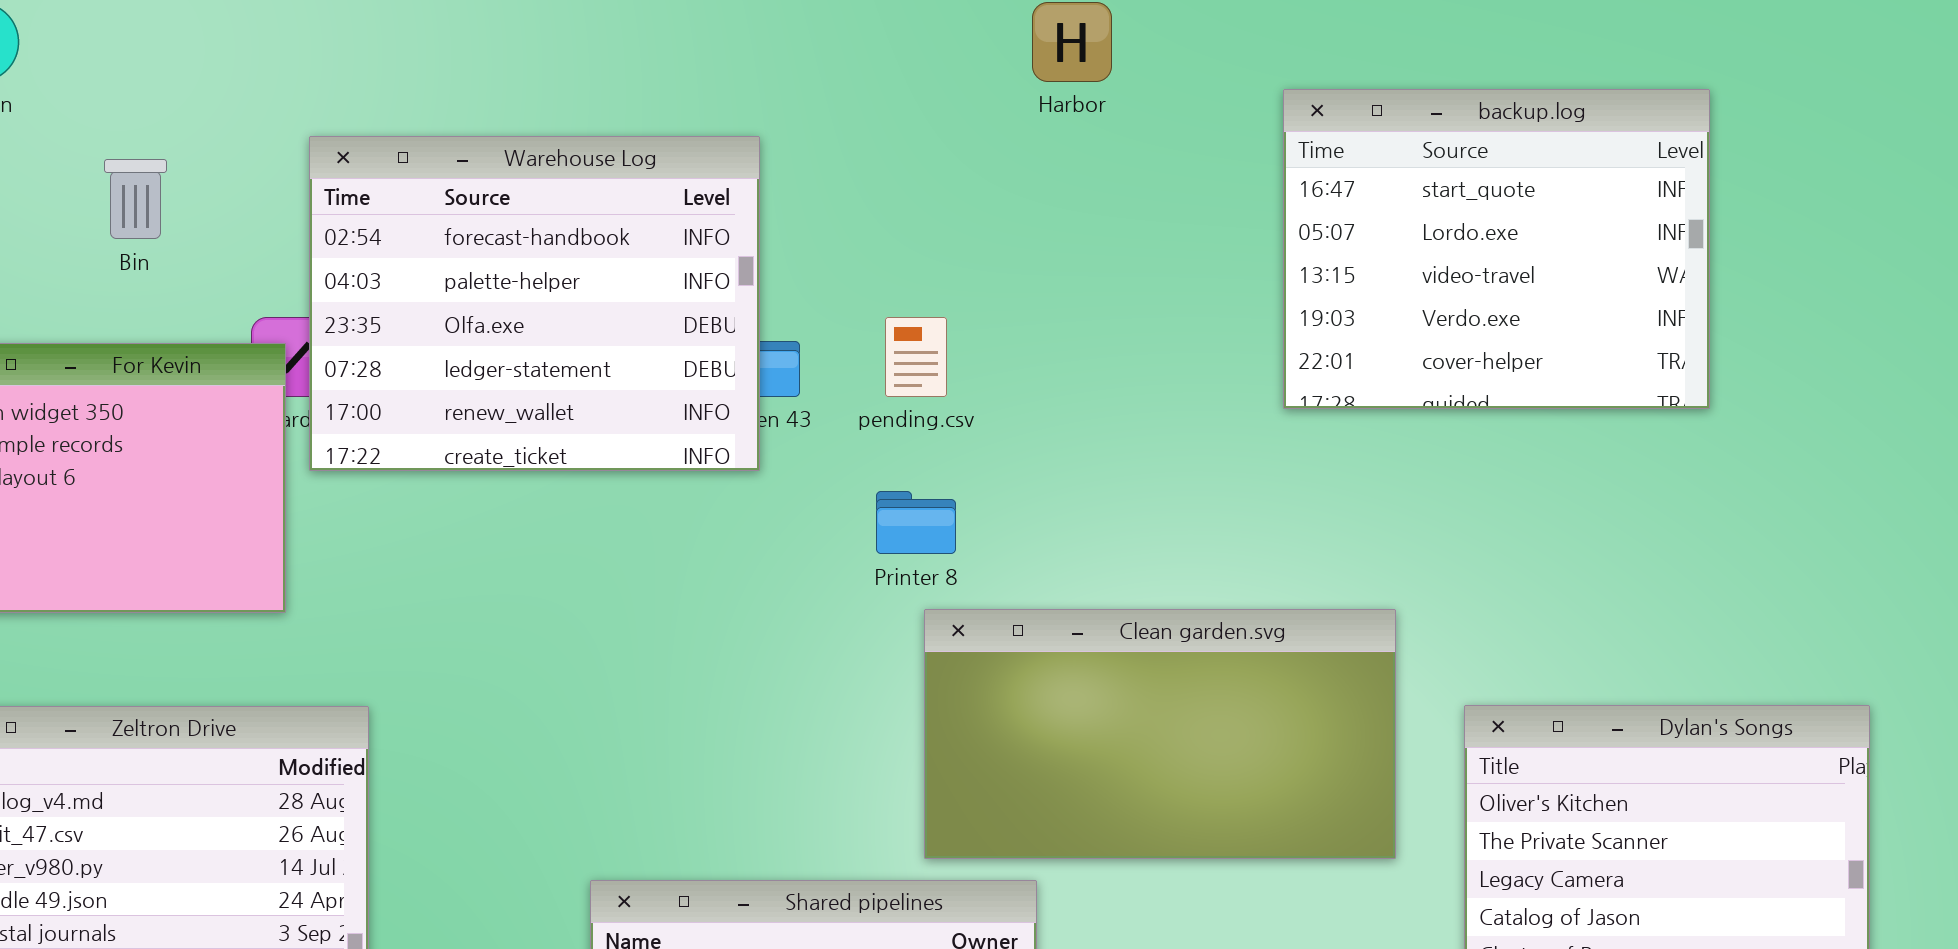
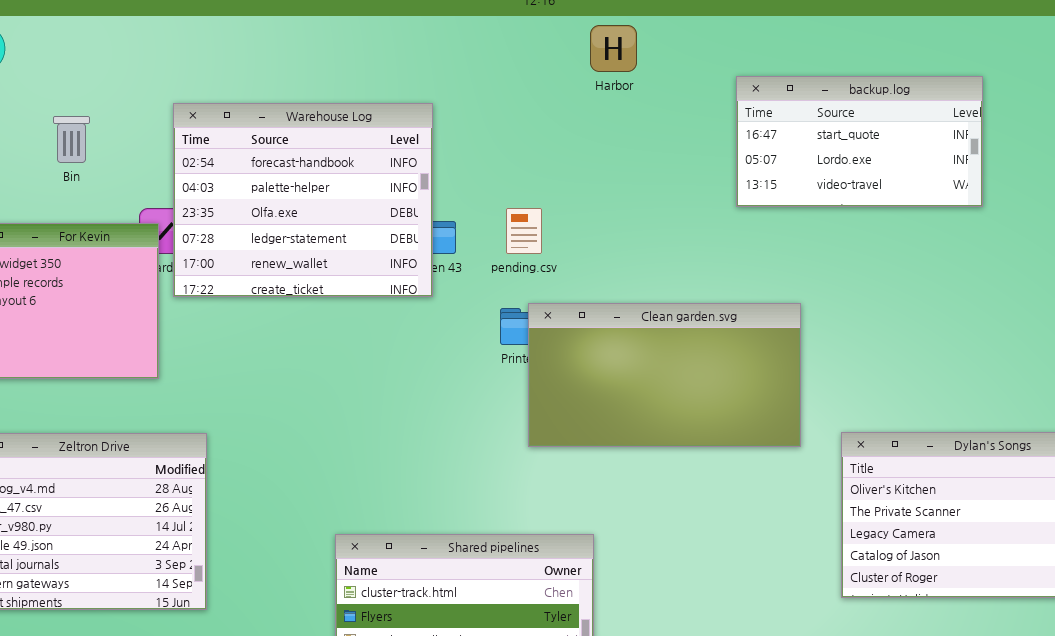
backup.log: [1283,89,1710,409] -> [736,76,983,207], resized
Clean garden.svg: [924,609,1396,859] -> [528,303,801,447], moved

